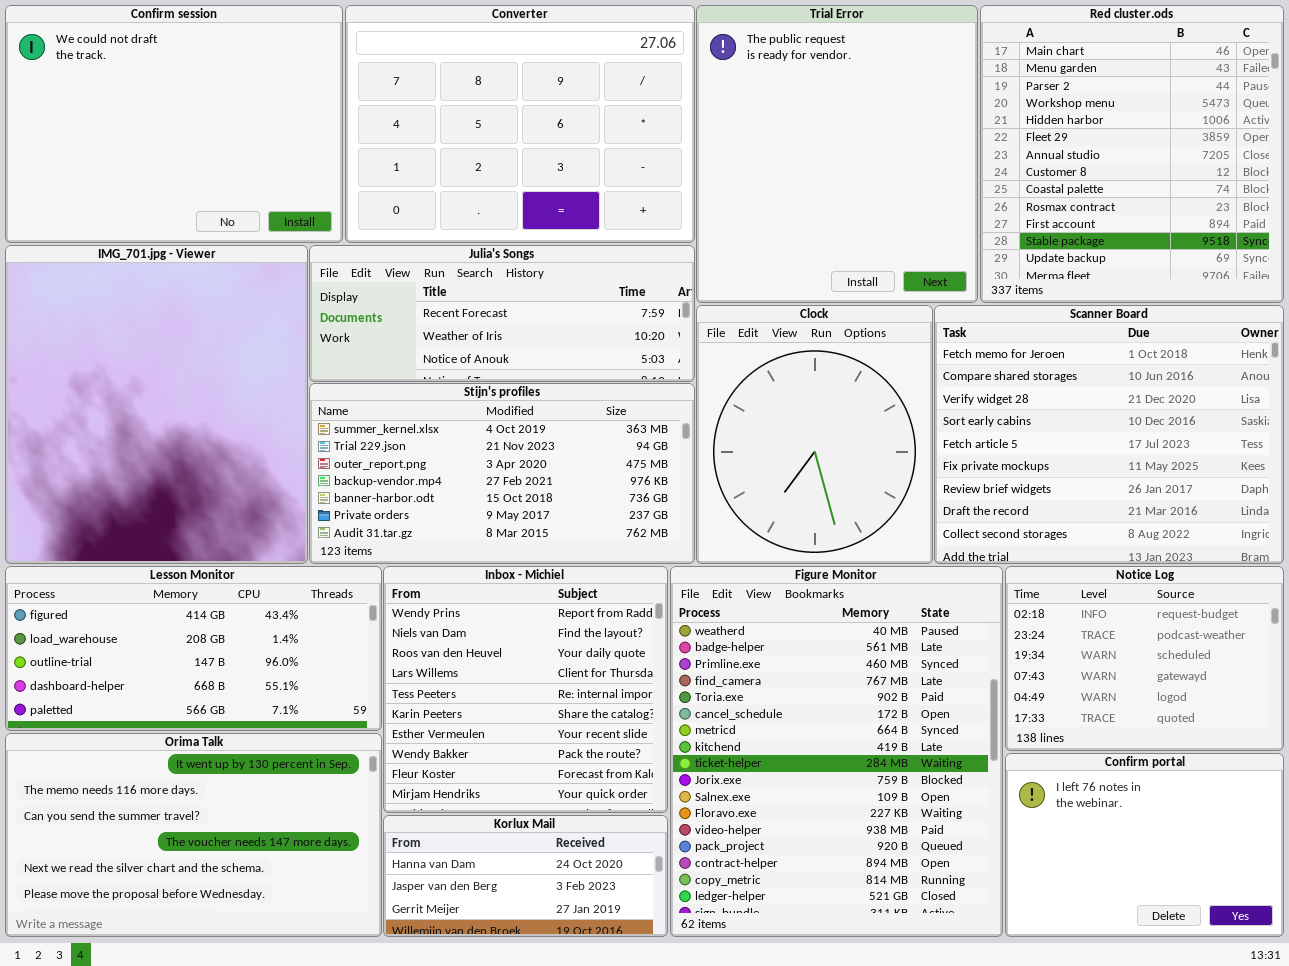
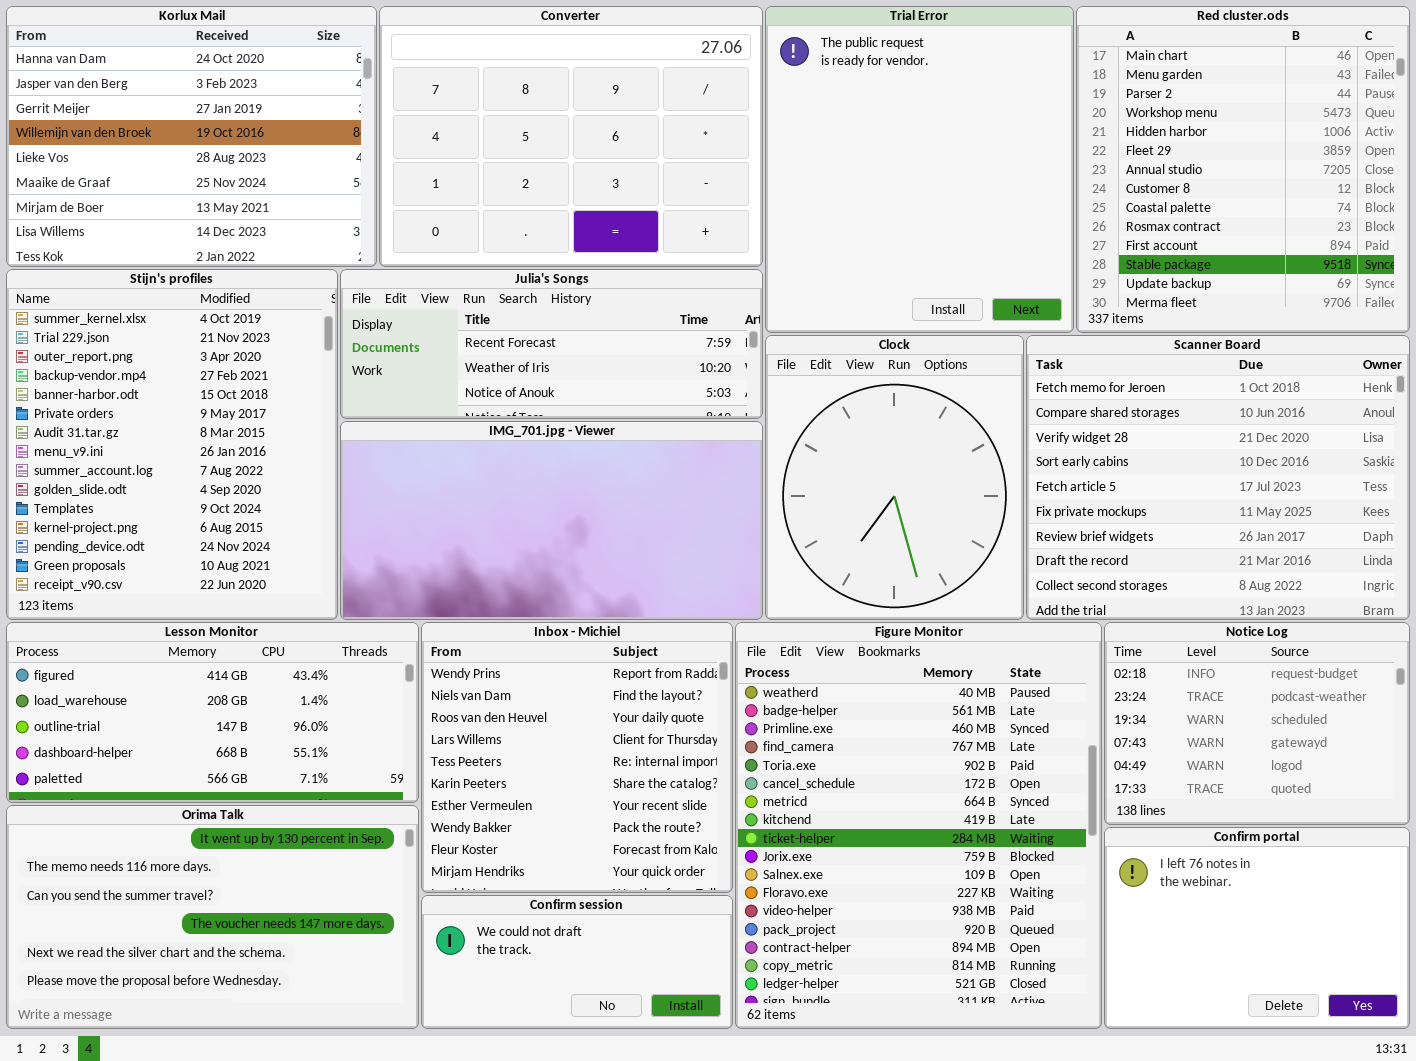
Confirm session: [5,5,343,243] -> [421,895,733,1029], moved, resized
IMG_701.jpg - Viewer: [5,245,308,564] -> [340,421,763,620], moved, resized
Stijn's profiles: [309,383,695,564] -> [6,269,338,620], moved, resized
Korlux Mail: [383,815,668,937] -> [6,6,377,267], moved, resized

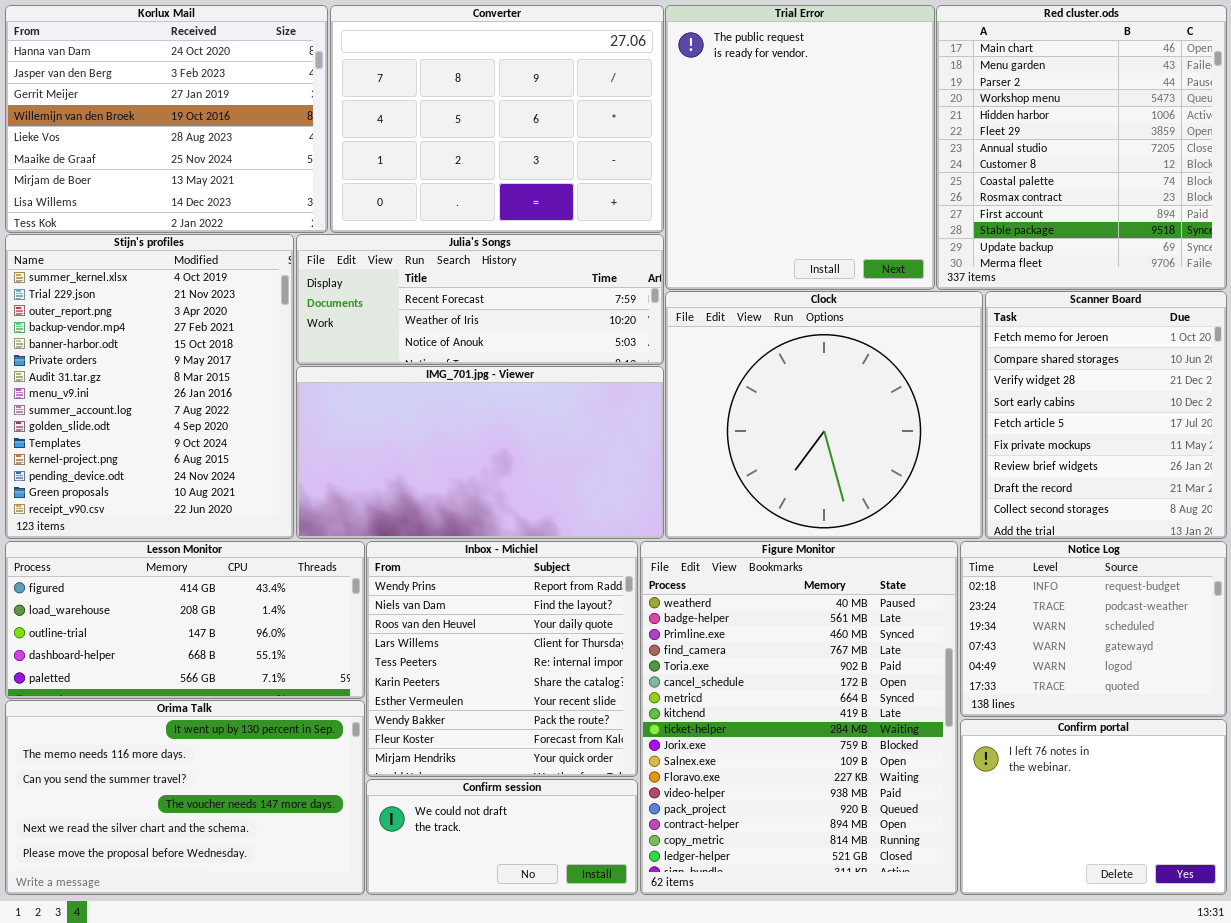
Clock: [765,335,1024,620] -> [665,291,983,539], resized
Scanner Board: [1026,335,1410,620] -> [985,291,1227,539], resized

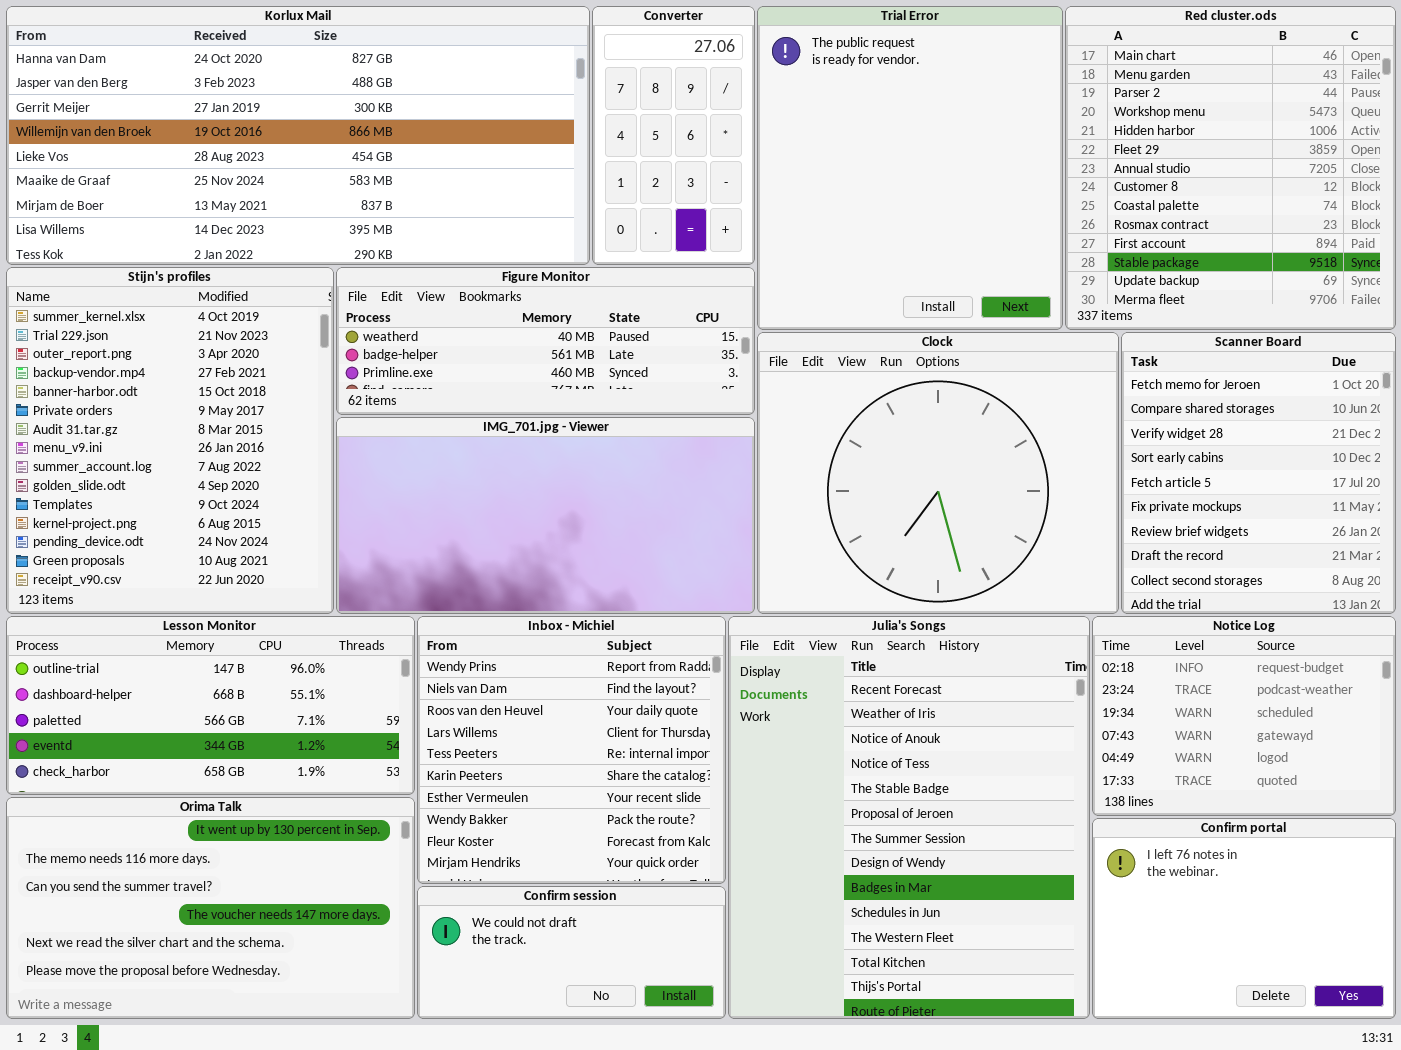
Korlux Mail: [5,5,328,233] -> [6,6,590,265], resized
Converter: [330,5,664,233] -> [592,6,755,265], resized
Julia's Songs: [296,234,664,365] -> [728,616,1090,1019], moved, resized
Lesson Monitor: [5,541,365,699] -> [6,616,415,795], scrolled down 2 rows
Figure Monitor: [640,541,958,895] -> [336,267,755,415], moved, resized

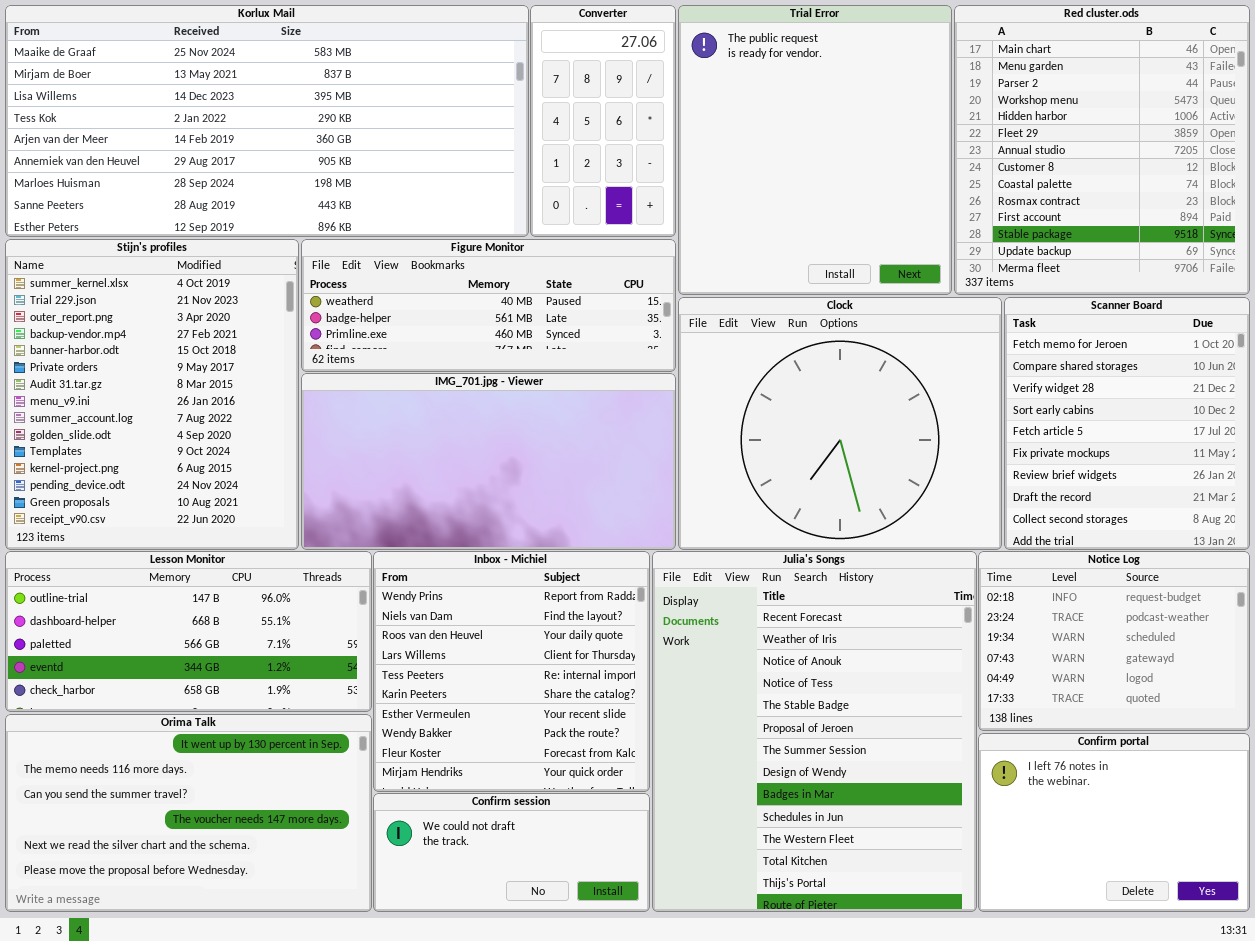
Korlux Mail: [6,6,590,265] -> [5,5,529,237], scrolled down 5 rows

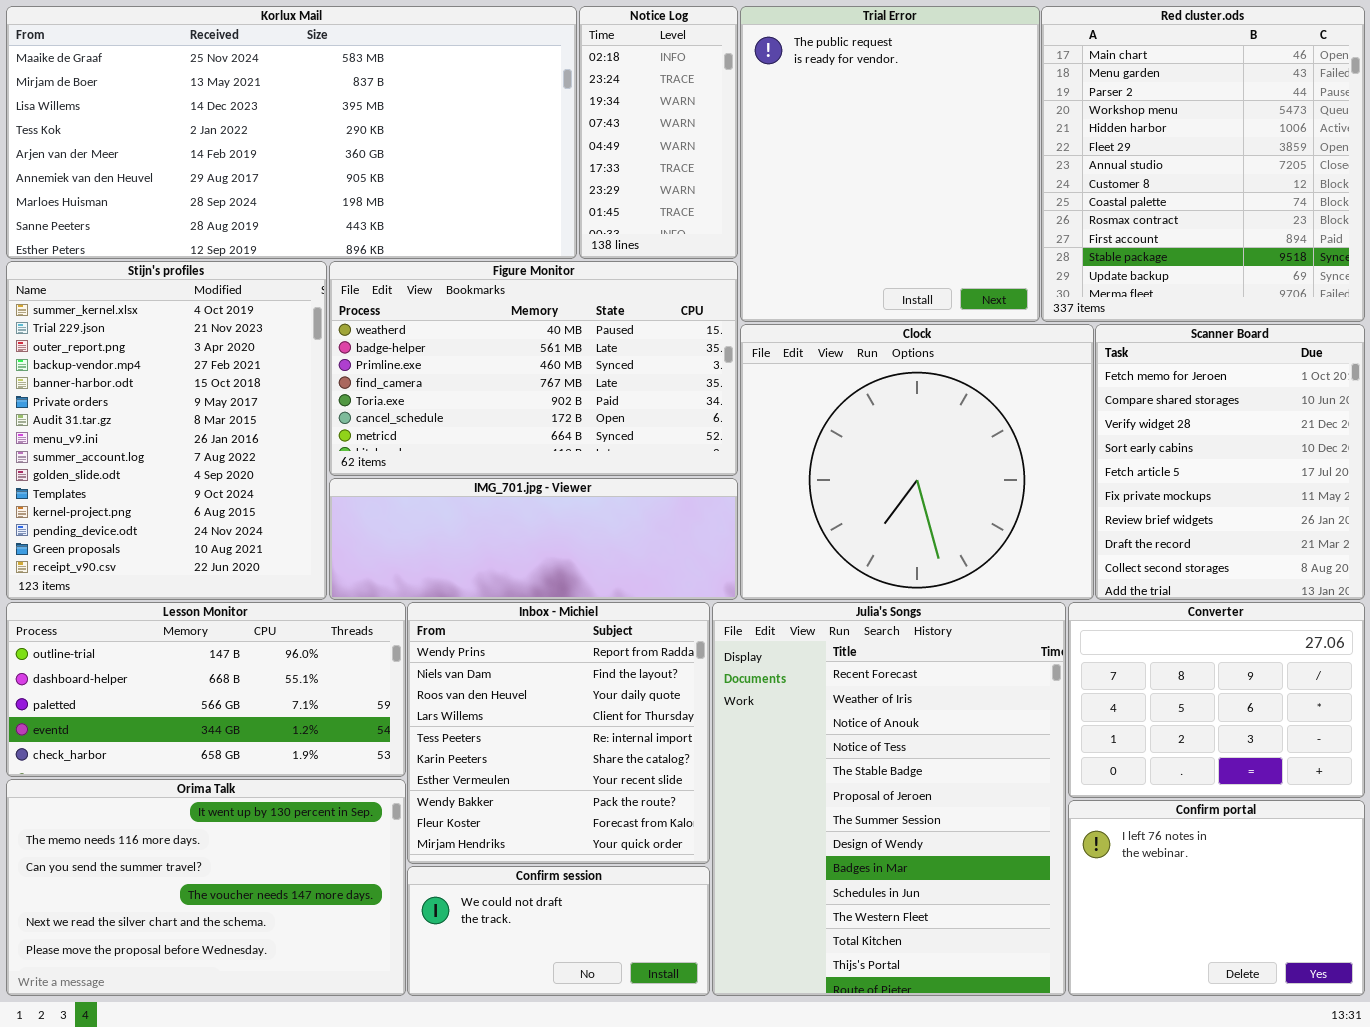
Converter: [530,5,676,237] -> [1068,602,1365,798], moved, resized
Figure Monitor: [301,239,676,372] -> [329,261,738,476], resized
IMG_701.jpg - Viewer: [301,373,676,550] -> [329,478,738,600], resized
Notice Log: [978,551,1250,731] -> [579,6,738,259], moved, resized

